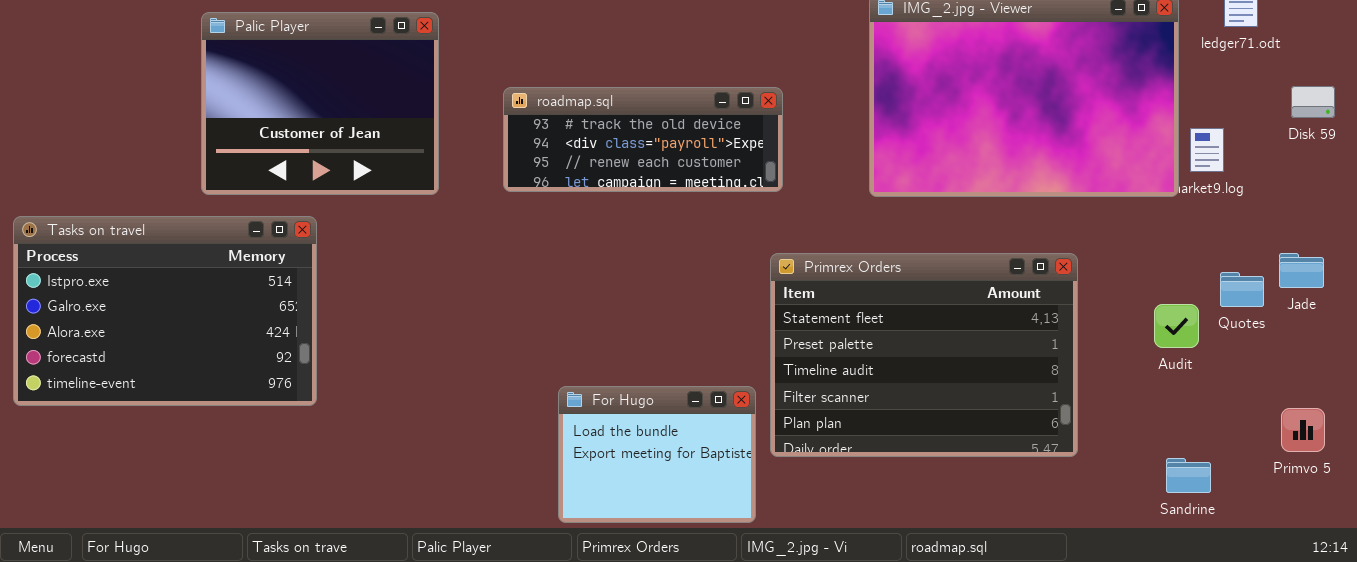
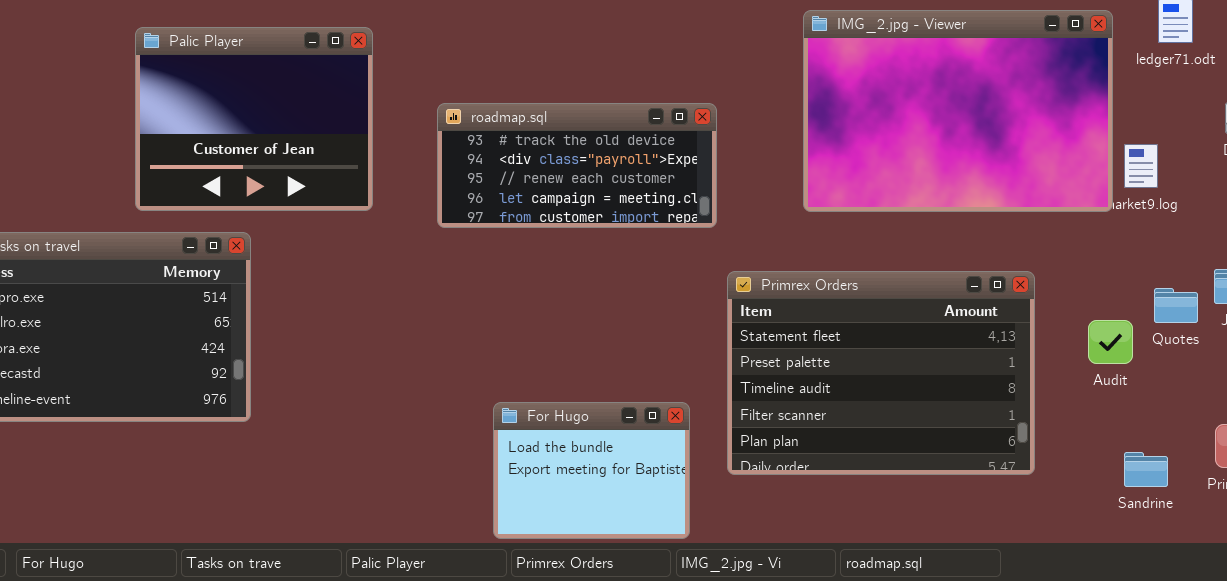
roadmap.sql: [503,87,783,192] -> [437,103,717,228], resized
Primrex Orders: [770,253,1078,457] -> [727,271,1035,475], moved
Sandrine: [1166,458,1211,493] -> [1124,452,1168,487], moved

